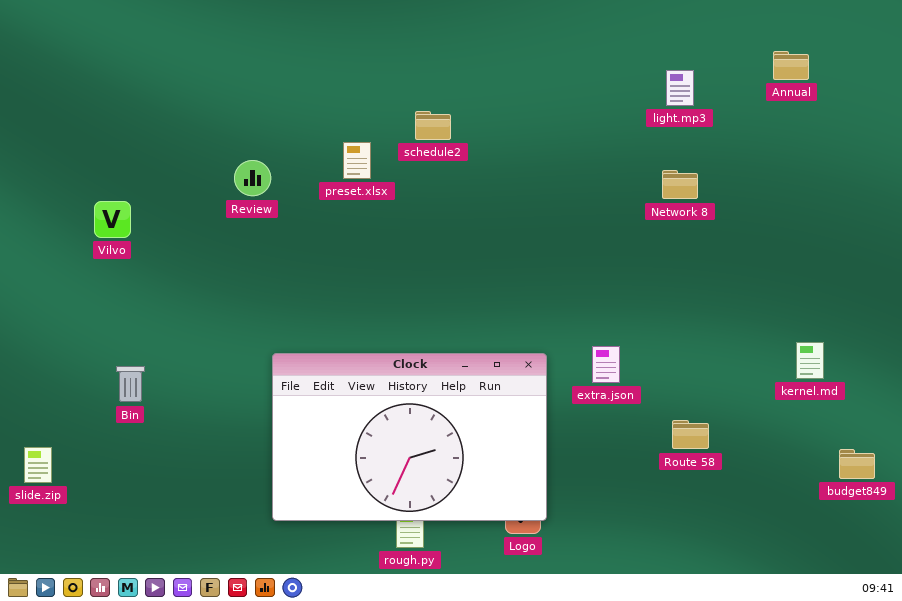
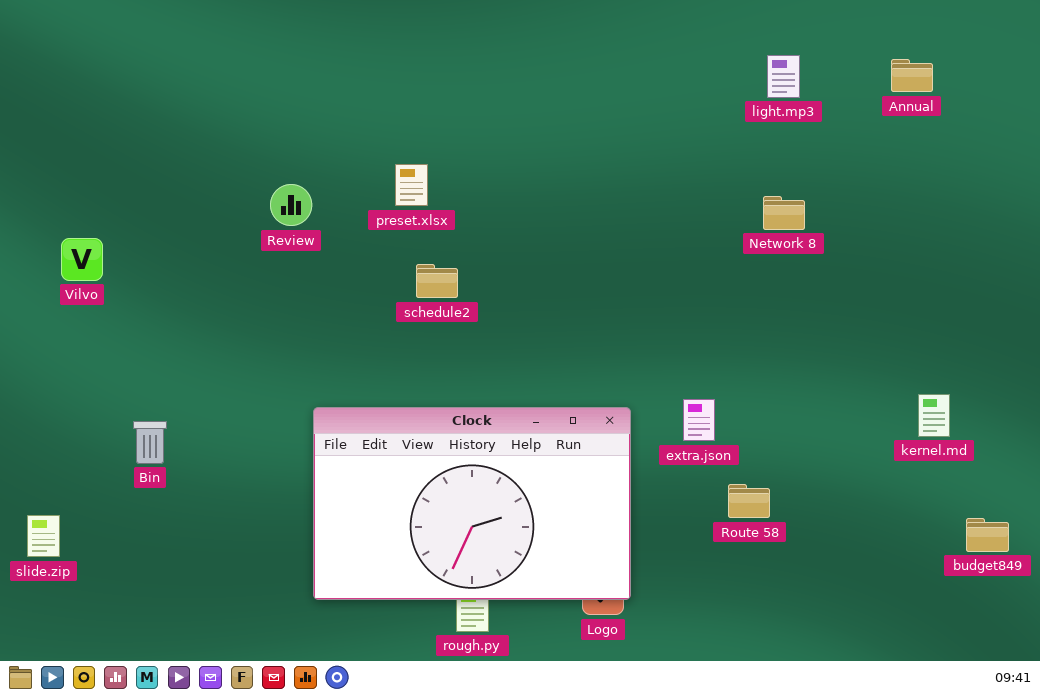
light.mp3: [666,70,694,106] -> [767,55,800,98], moved
schedule2: [415,111,451,140] -> [416,264,458,298], moved
Vilvo: [94,201,131,238] -> [61,238,103,281], moved
Route 58: [672,420,709,449] -> [728,484,770,518], moved

